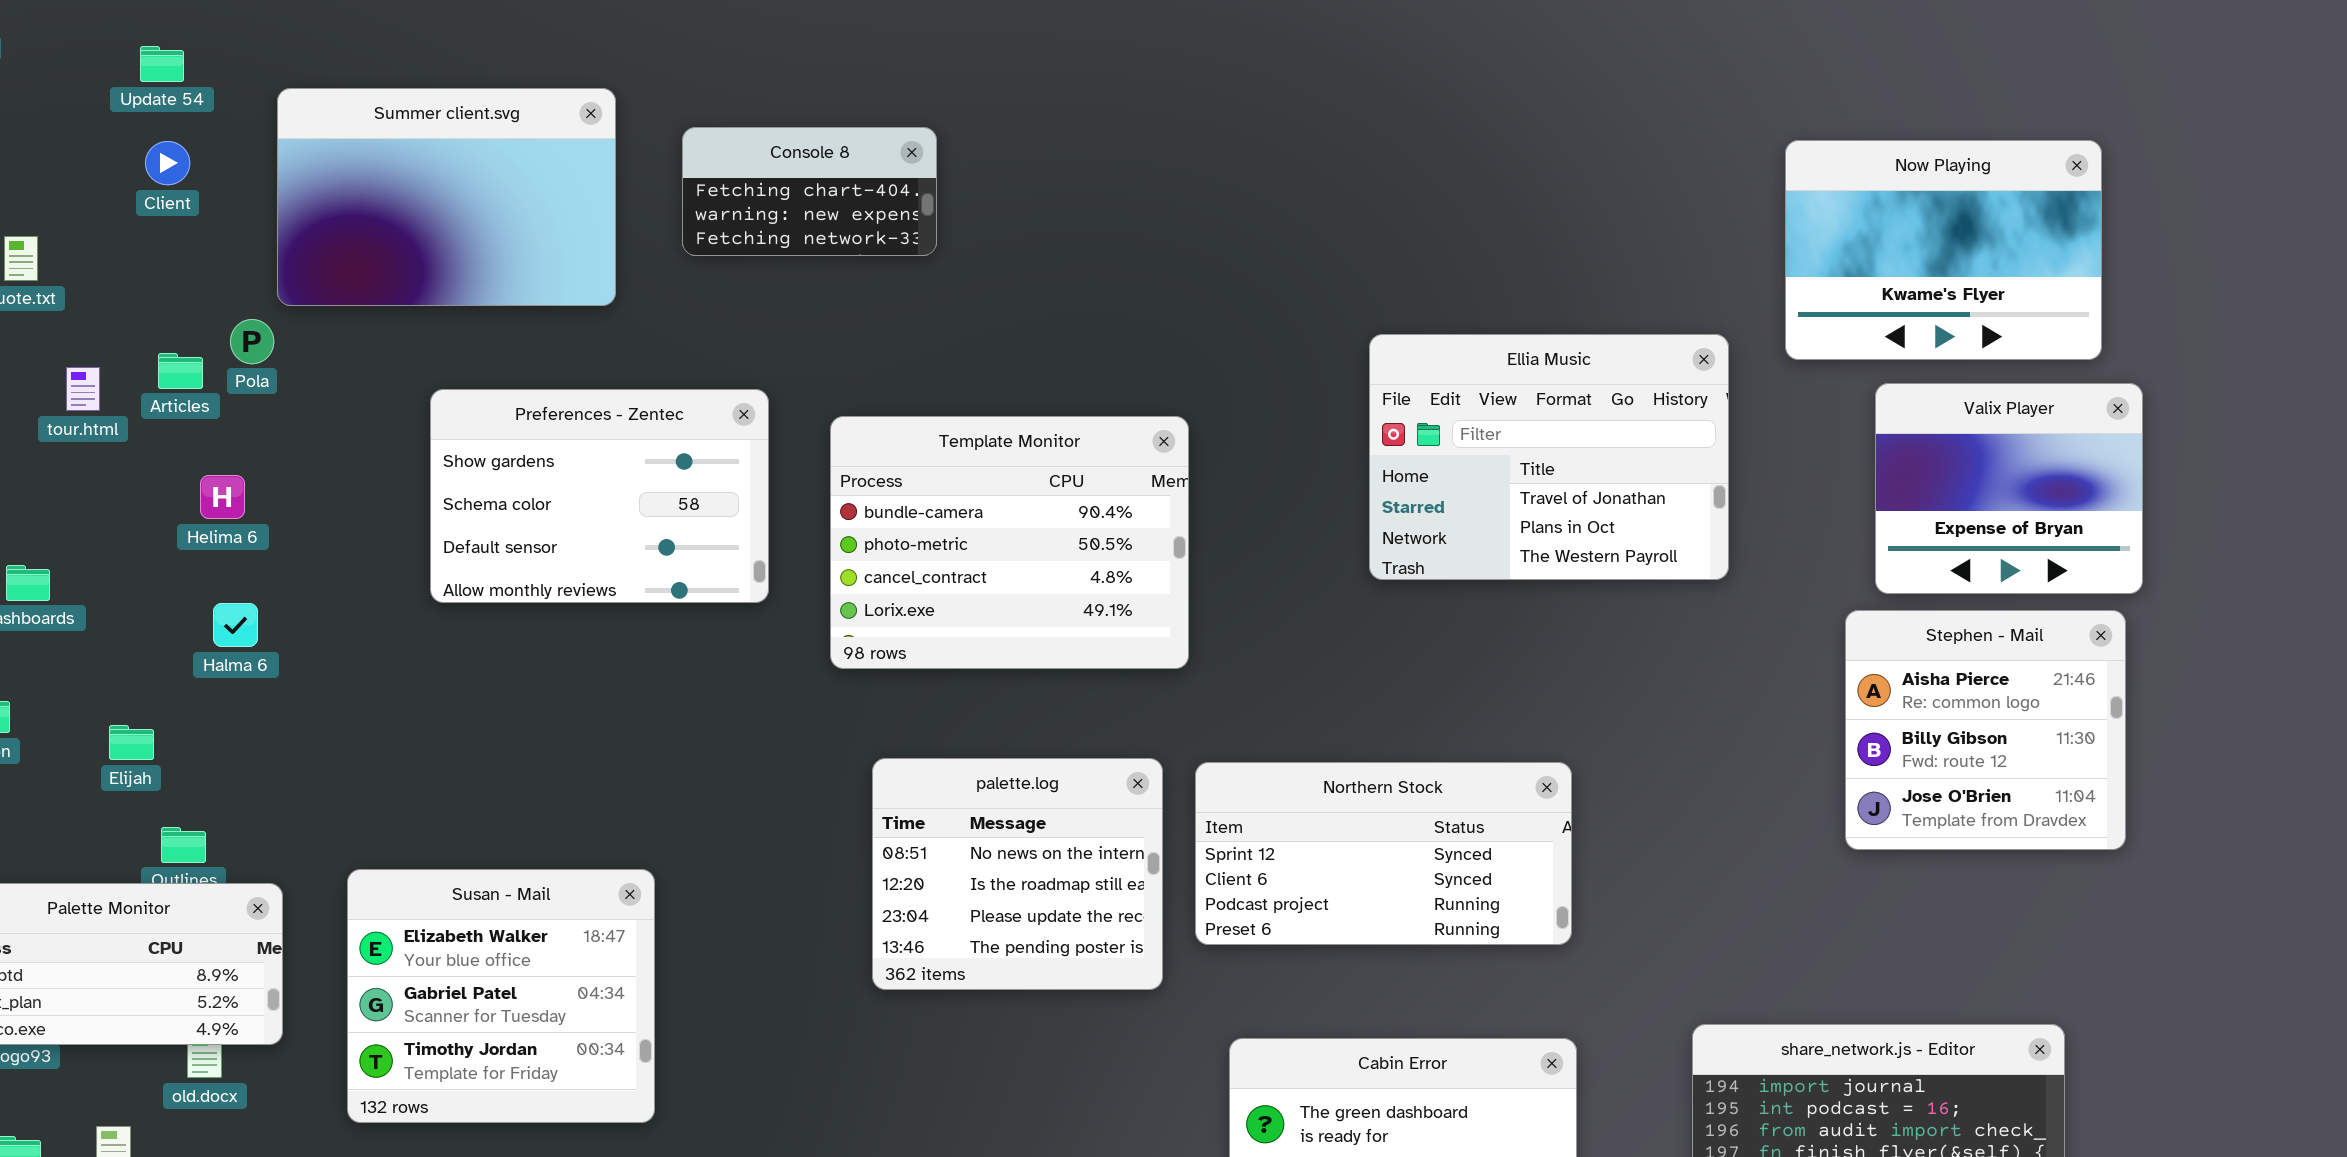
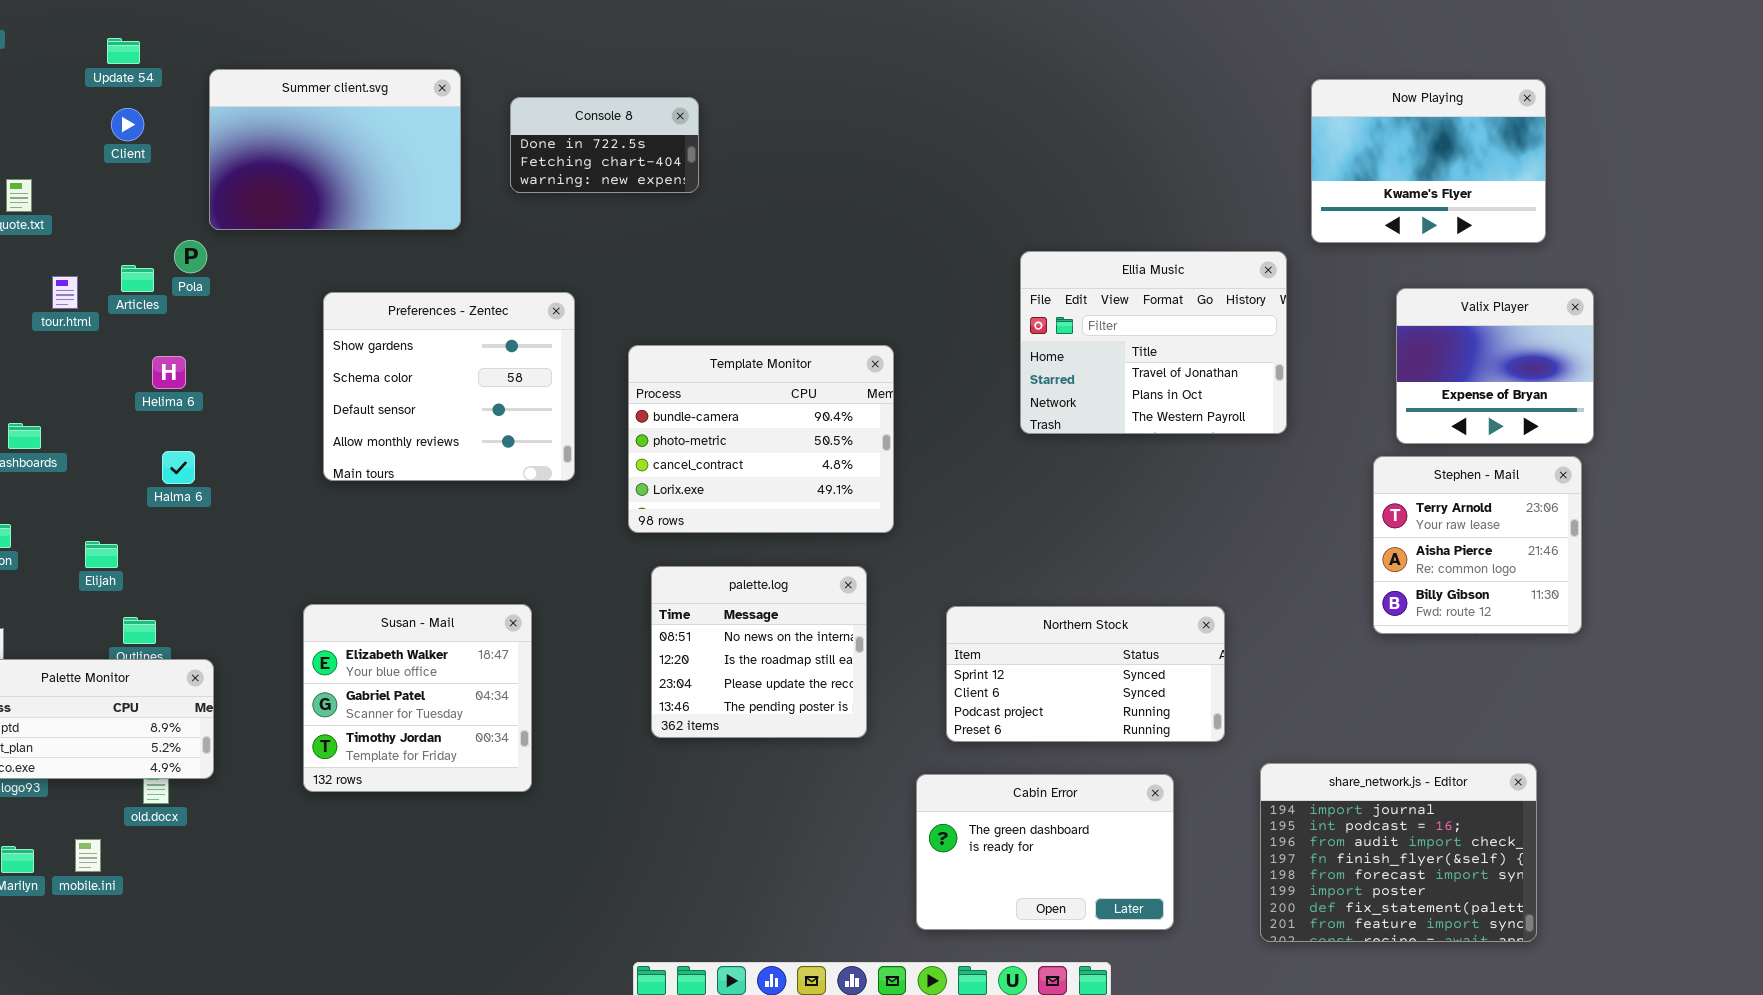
Console 8: [682,127,937,256] -> [510,97,699,193], scrolled up 1 row
Now Playing: [1785,140,2102,360] -> [1311,79,1546,243], moved
Preferences - Zentec: [430,389,769,603] -> [323,292,575,481], resized
Template Monitor: [830,416,1189,669] -> [628,345,894,533], moved
Stephen - Mail: [1845,610,2126,850] -> [1373,456,1582,634], scrolled up 1 row
Northern Stock: [1195,762,1572,945] -> [946,606,1225,742], moved
Susan - Mail: [347,869,655,1123] -> [303,604,532,792], moved

